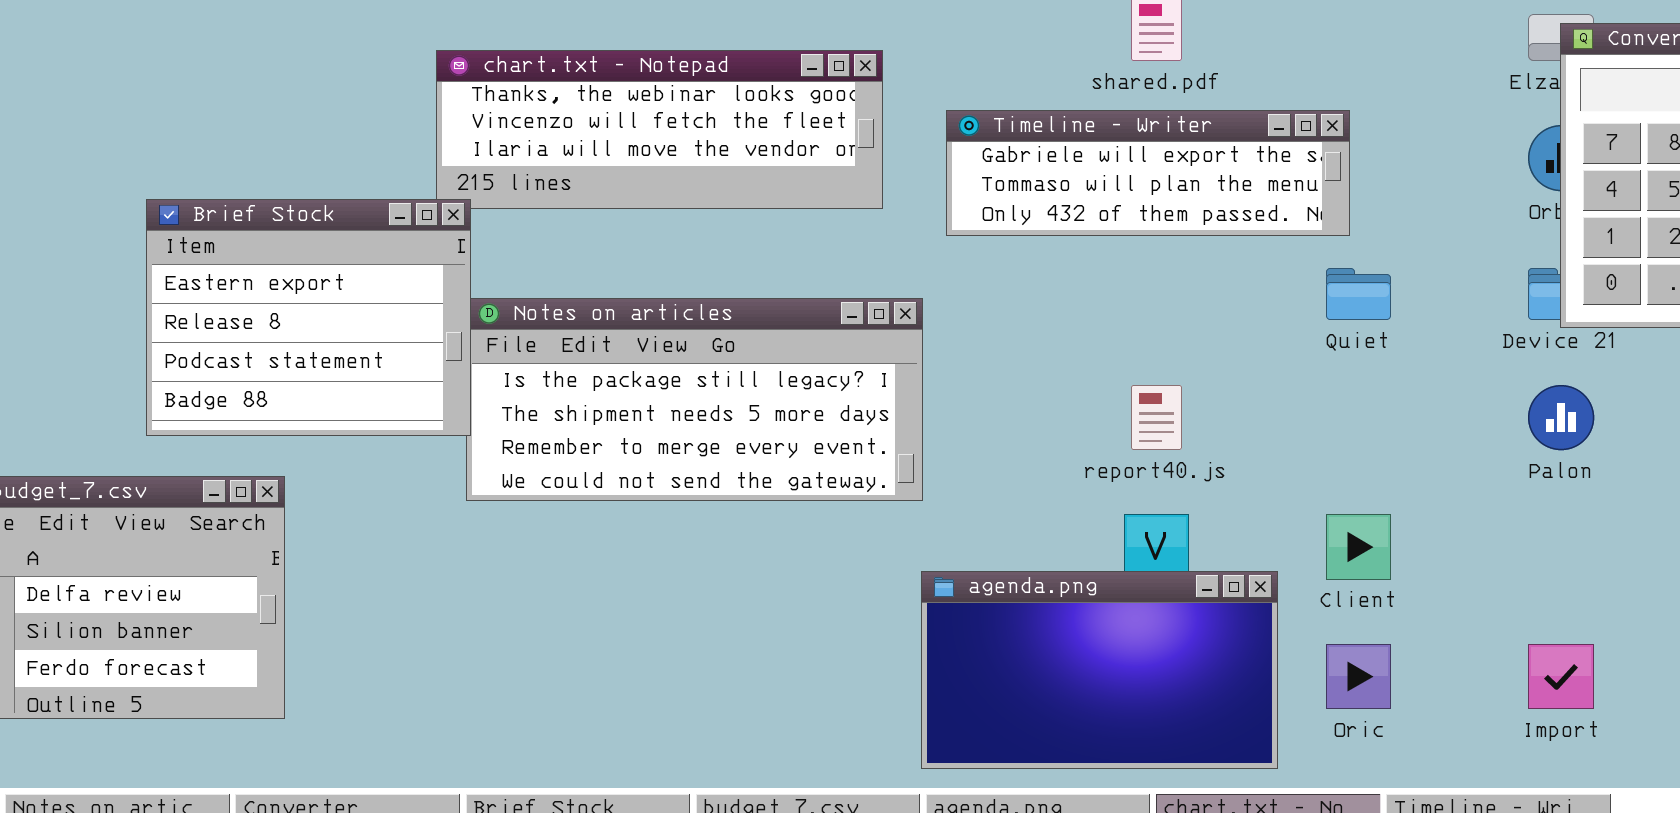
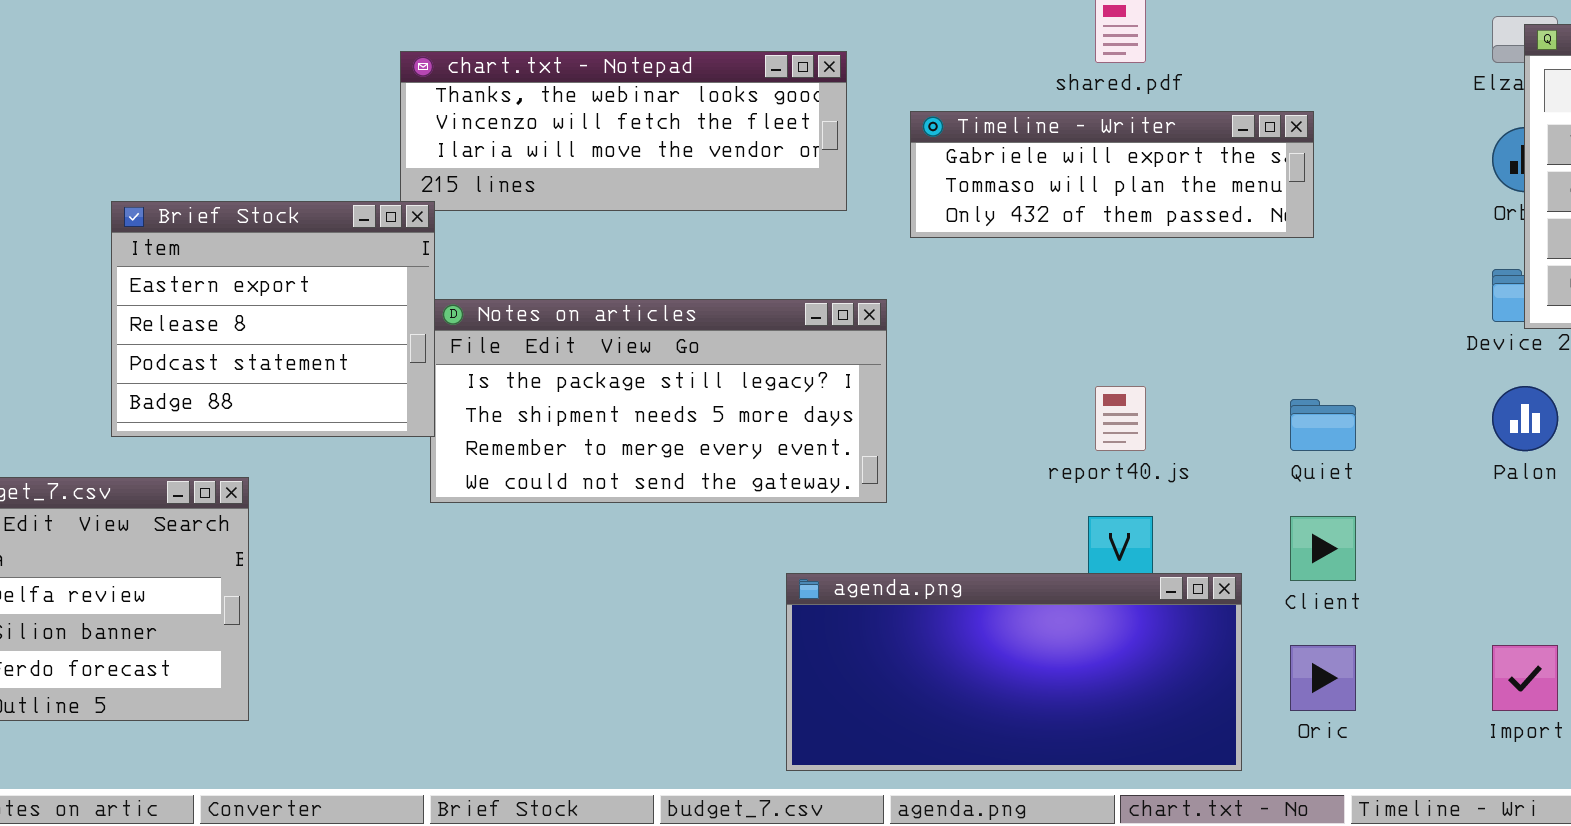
Quiet: [1326,268,1391,320] -> [1290,399,1356,451], moved
agenda.png: [921,571,1278,769] -> [786,573,1242,771], resized

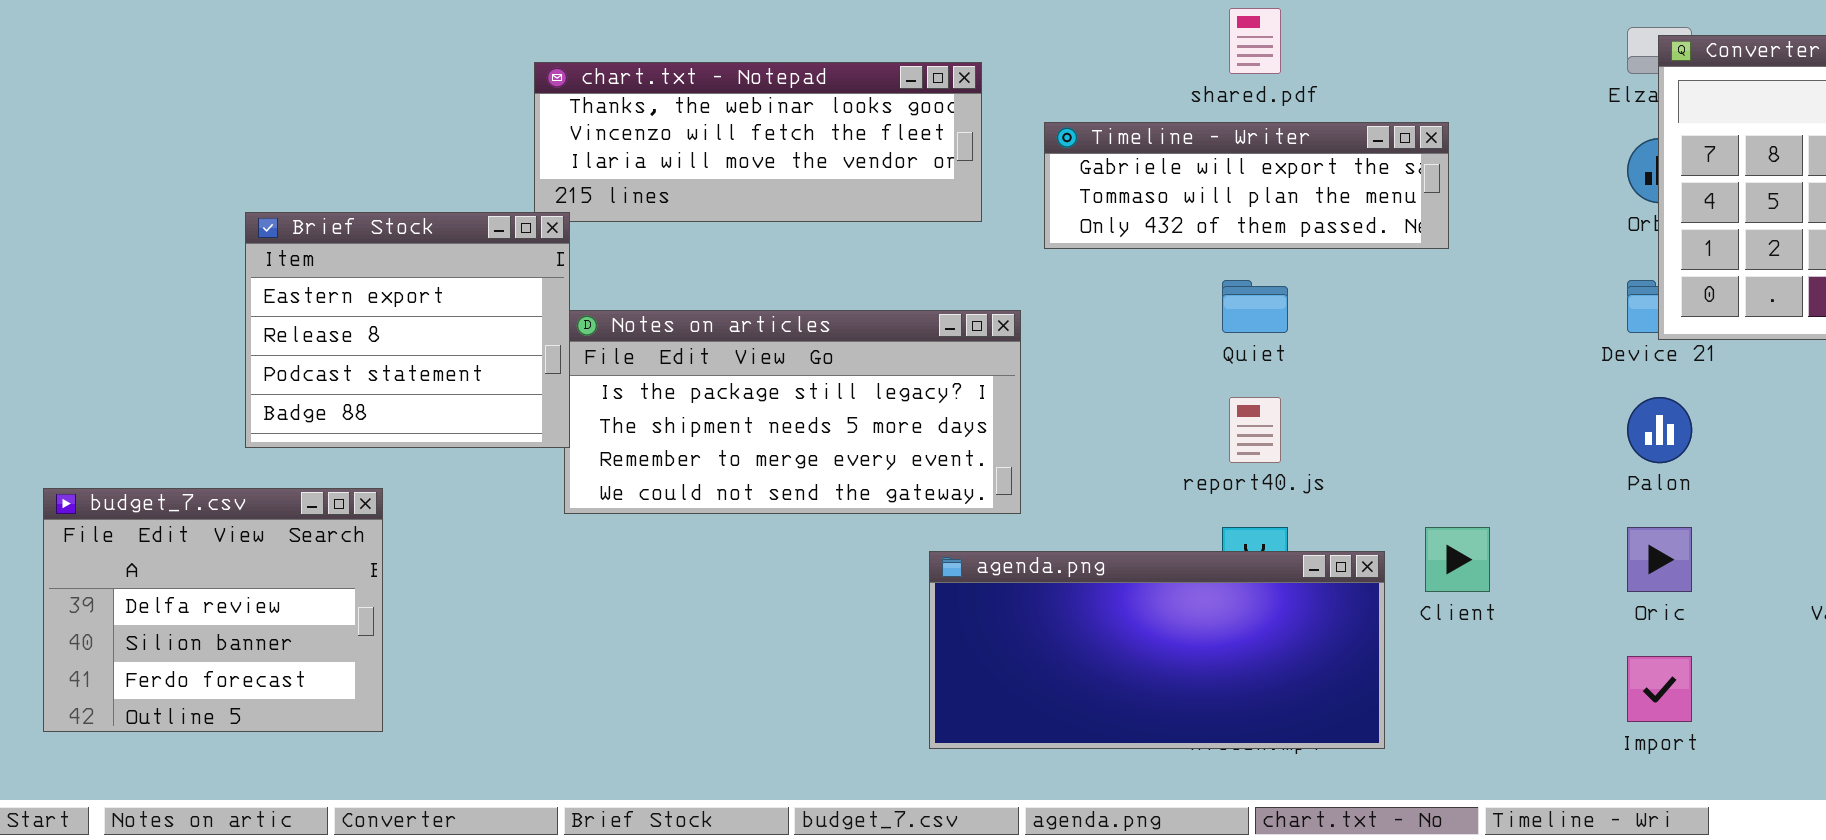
Quiet: [1290,399,1356,451] -> [1222,280,1288,333], moved
agenda.png: [786,573,1242,771] -> [929,551,1385,749], moved
Oric: [1290,645,1356,711] -> [1627,527,1692,592], moved

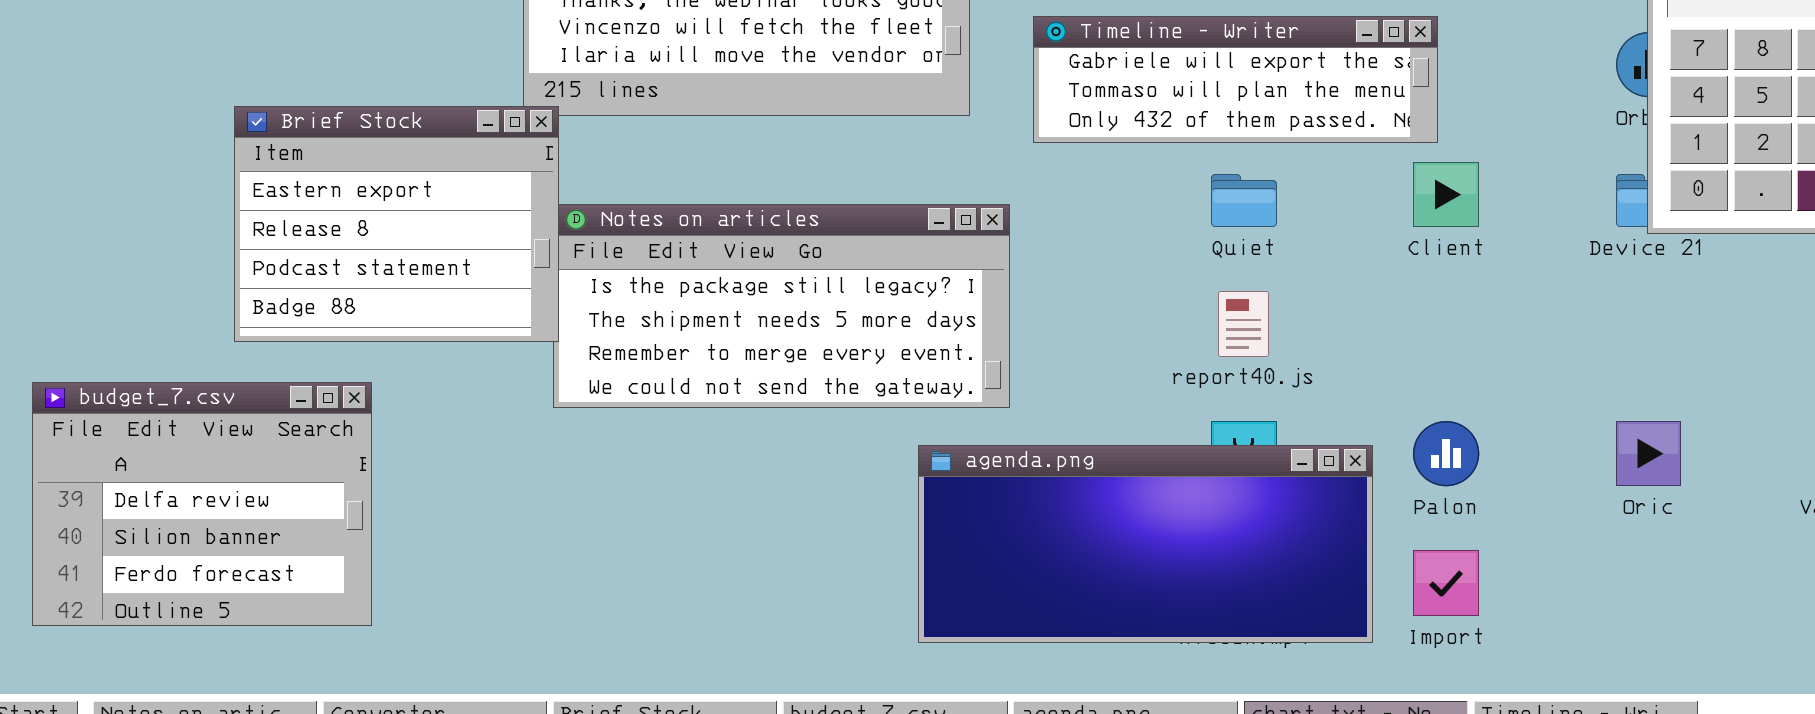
Palon: [1627,397,1692,463] -> [1413,421,1479,486], moved
Client: [1425,527,1490,592] -> [1413,162,1479,227], moved
Import: [1627,656,1692,722] -> [1413,550,1479,616], moved

